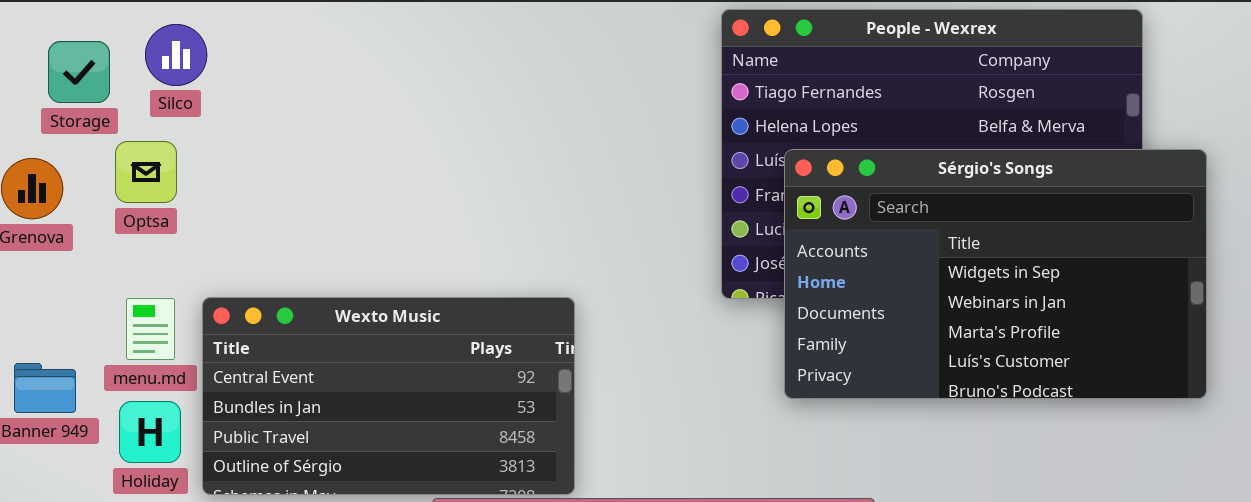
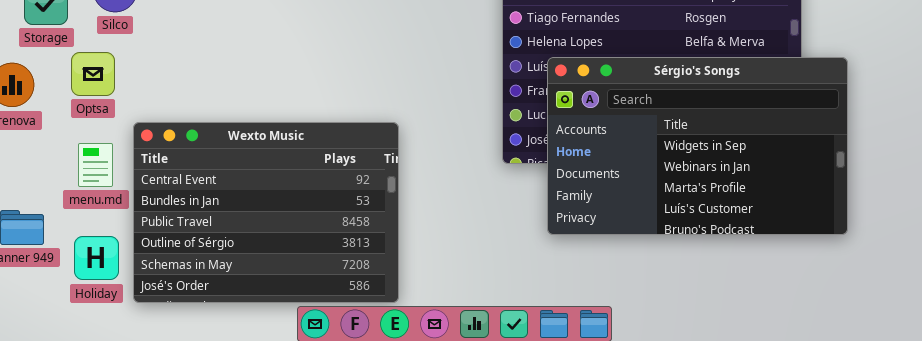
Wexto Music: [202,297,575,495] -> [133,122,399,303], resized
menu.md: [126,298,175,360] -> [78,143,113,187], moved

